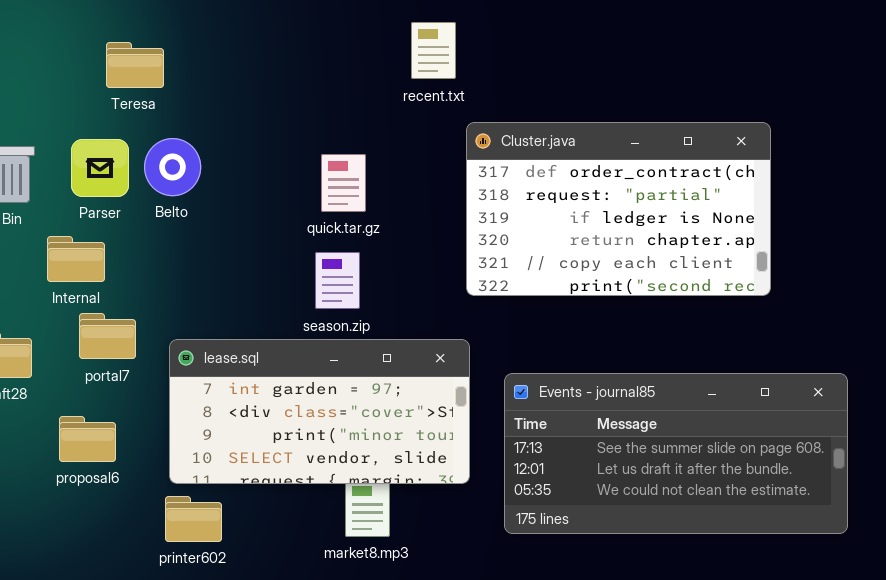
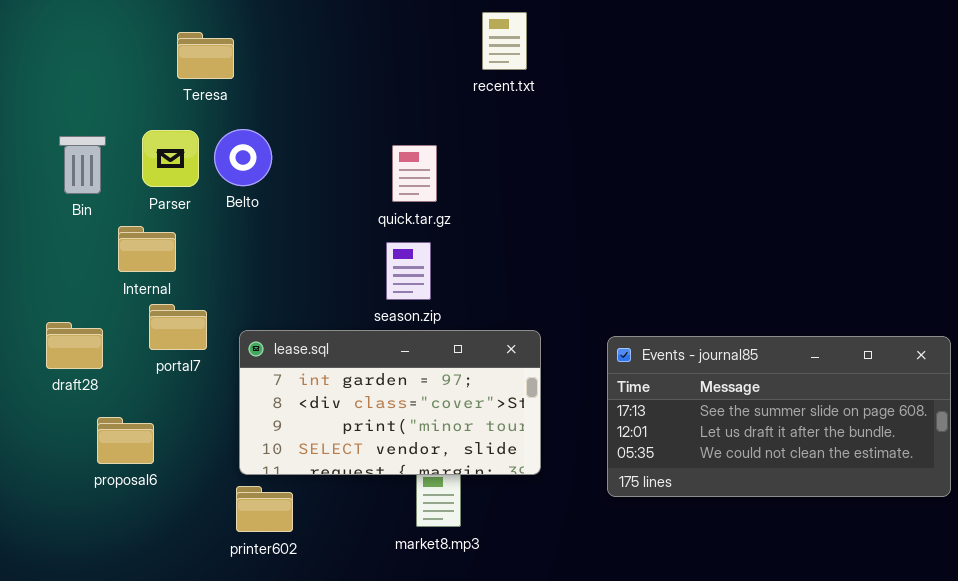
Cluster.java: [466,122,771,296] -> none, closed
Events - journal85: [504,373,848,534] -> [607,336,951,497], moved
proposal6: [59,416,116,462] -> [97,417,154,464], moved

